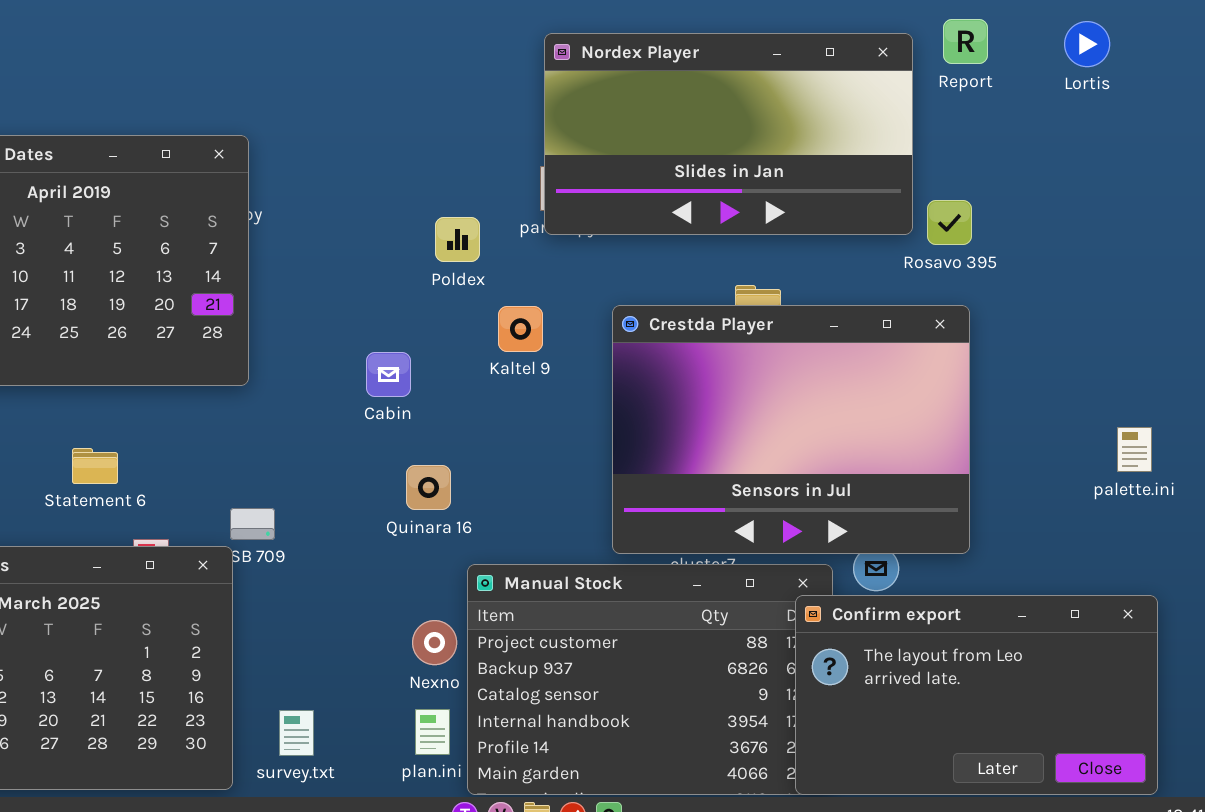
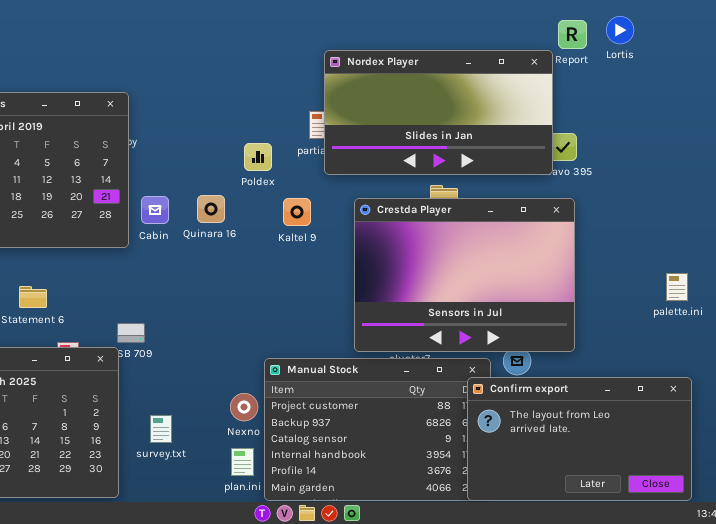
Lortis: [1064,21,1110,67] -> [606,16,634,44], moved
Nordex Player: [544,33,913,235] -> [324,50,553,175], moved
Cabin: [366,352,411,397] -> [141,196,169,224], moved
Quinara 16: [406,465,451,510] -> [197,195,225,223], moved
survey.txt: [279,710,314,756] -> [150,415,172,443], moved

